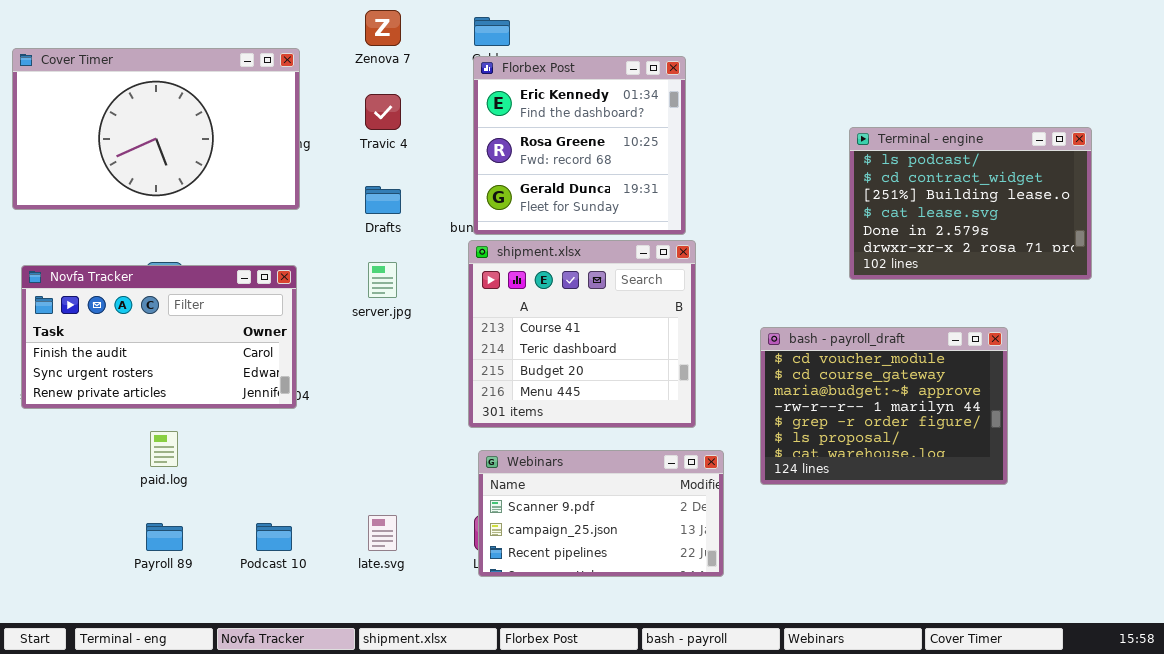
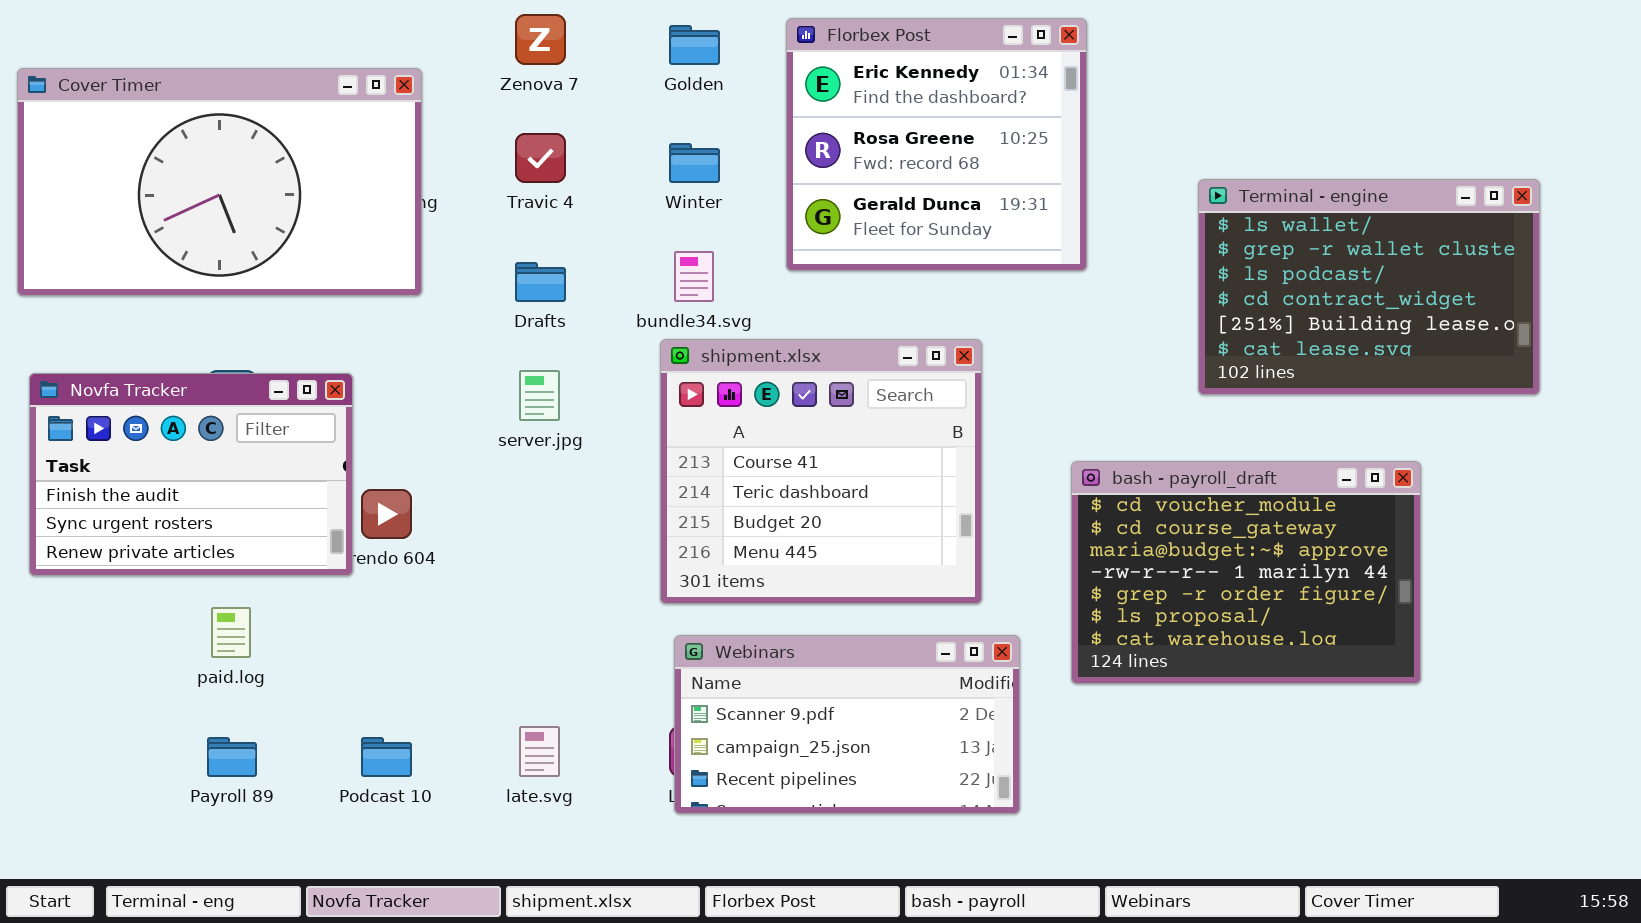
Florbex Post: [473,56,686,235] -> [786,18,1087,271], moved
Terminal - engine: [849,127,1092,280] -> [1198,179,1540,395], scrolled up 2 rows
Novfa Tracker: [21,265,297,409] -> [29,373,353,576], resized

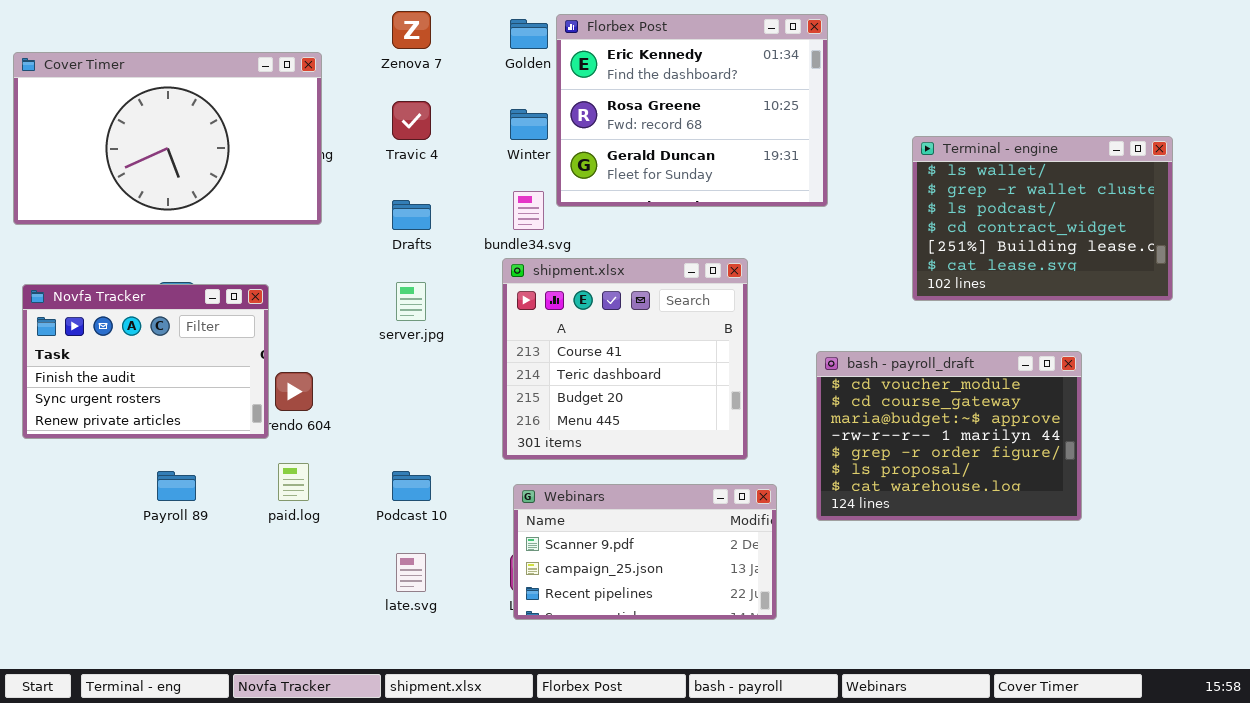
Florbex Post: [786,18,1087,271] -> [556,14,828,207], resized
paid.log: [211,607,251,658] -> [278,463,309,501], moved
Payroll 89: [207,737,257,777] -> [157,471,196,501], moved
Podcast 10: [361,737,412,777] -> [392,471,431,501], moved

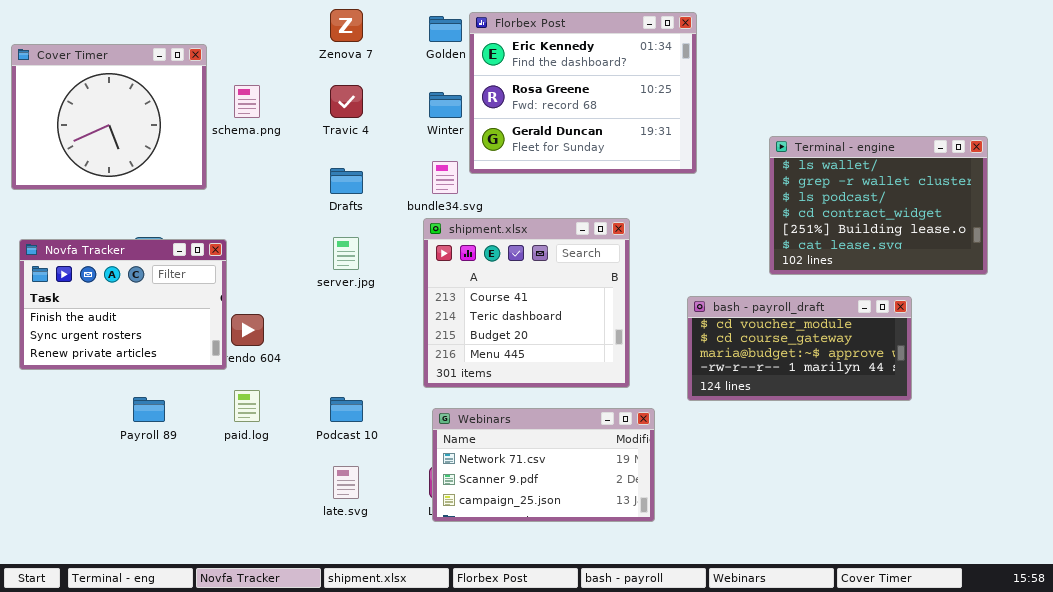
Cover Timer: [13,52,322,225] -> [11,44,207,190], resized
Terminal - engine: [912,136,1173,301] -> [769,136,988,275], moved
bash - payroll_draft: [816,351,1082,521] -> [687,296,912,401], resized
Webinars: [513,484,777,620] -> [432,408,655,522], scrolled up 1 row

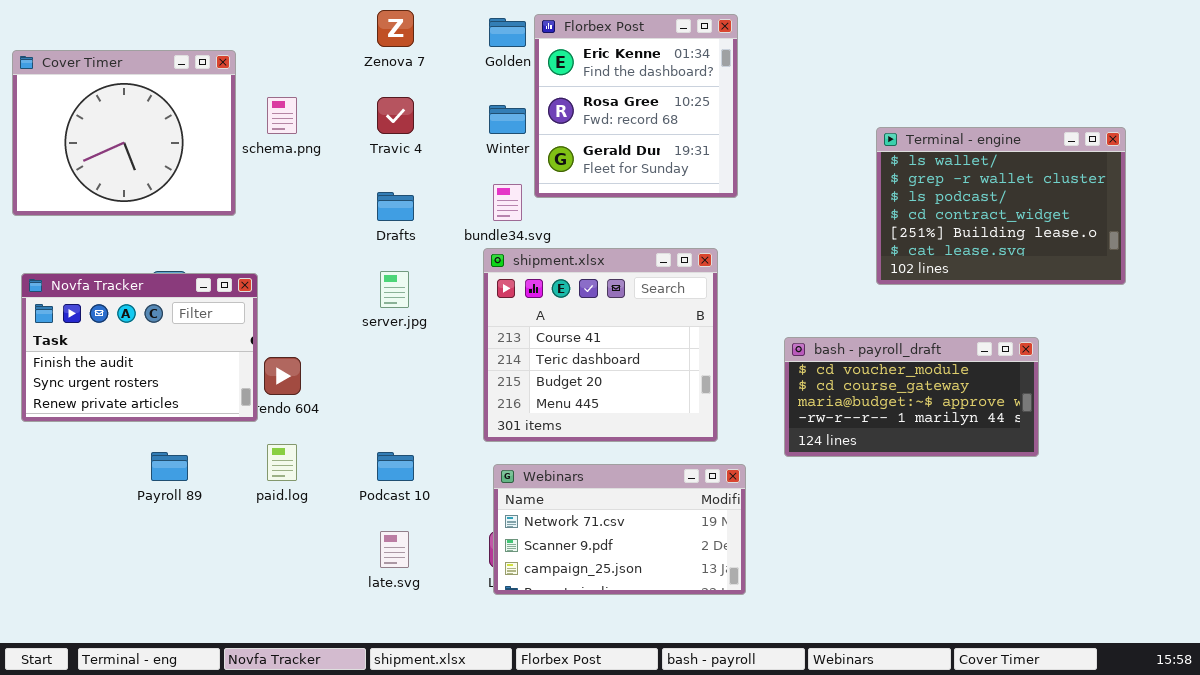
Florbex Post: [469,12,697,174] -> [534,14,738,198], resized
Terminal - engine: [769,136,988,275] -> [876,127,1126,285], moved

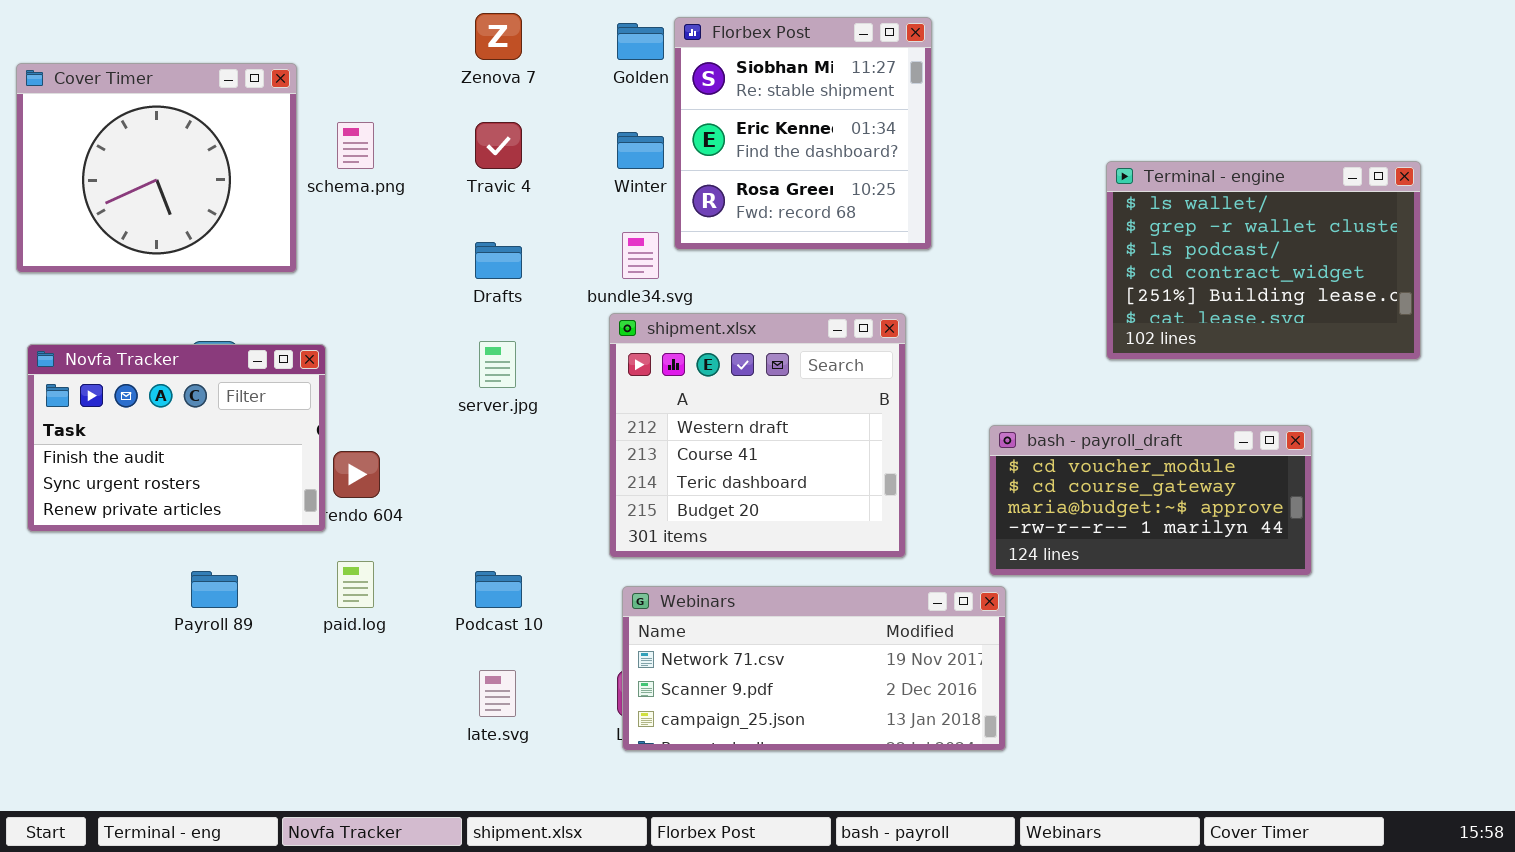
Florbex Post: [534,14,738,198] -> [674,17,932,250], scrolled up 1 row
shipment.xlsx: [483,248,718,442] -> [609,313,906,558], scrolled up 1 row
Webinars: [493,464,746,595] -> [622,586,1006,751], resized

